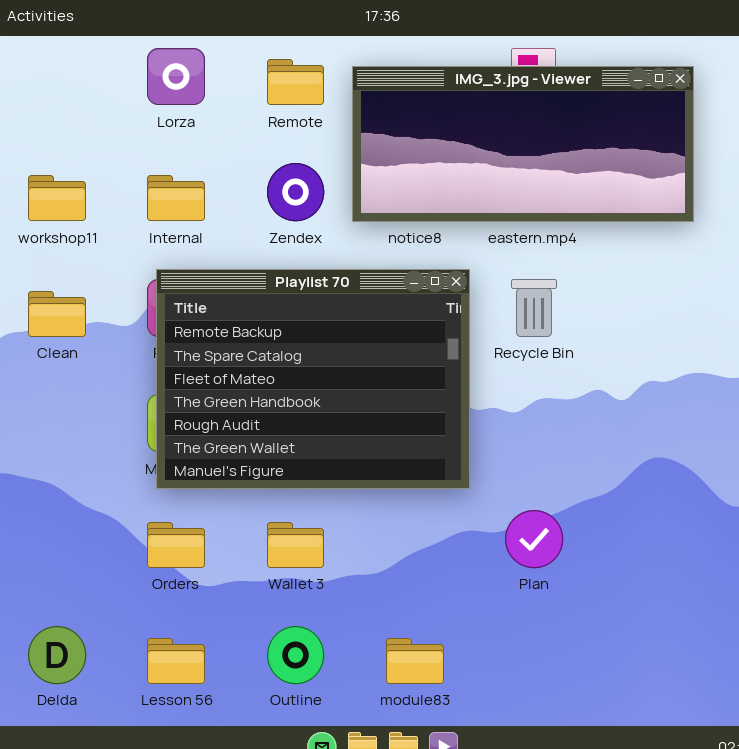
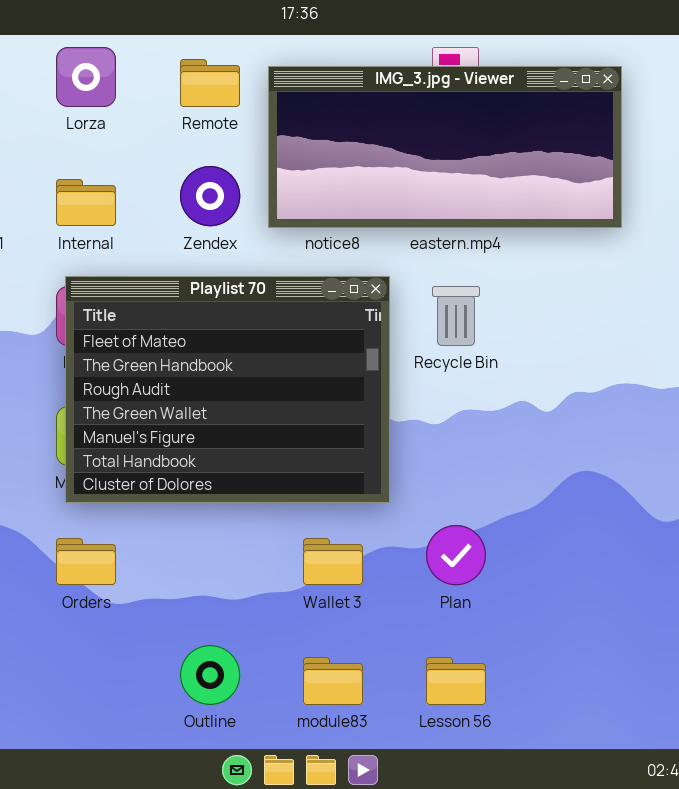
Playlist 70: [156,269,470,489] -> [65,276,390,503], scrolled down 2 rows
Wallet 3: [267,522,324,568] -> [303,538,363,585], moved
Lesson 56: [147,638,205,684] -> [426,657,486,705], moved

